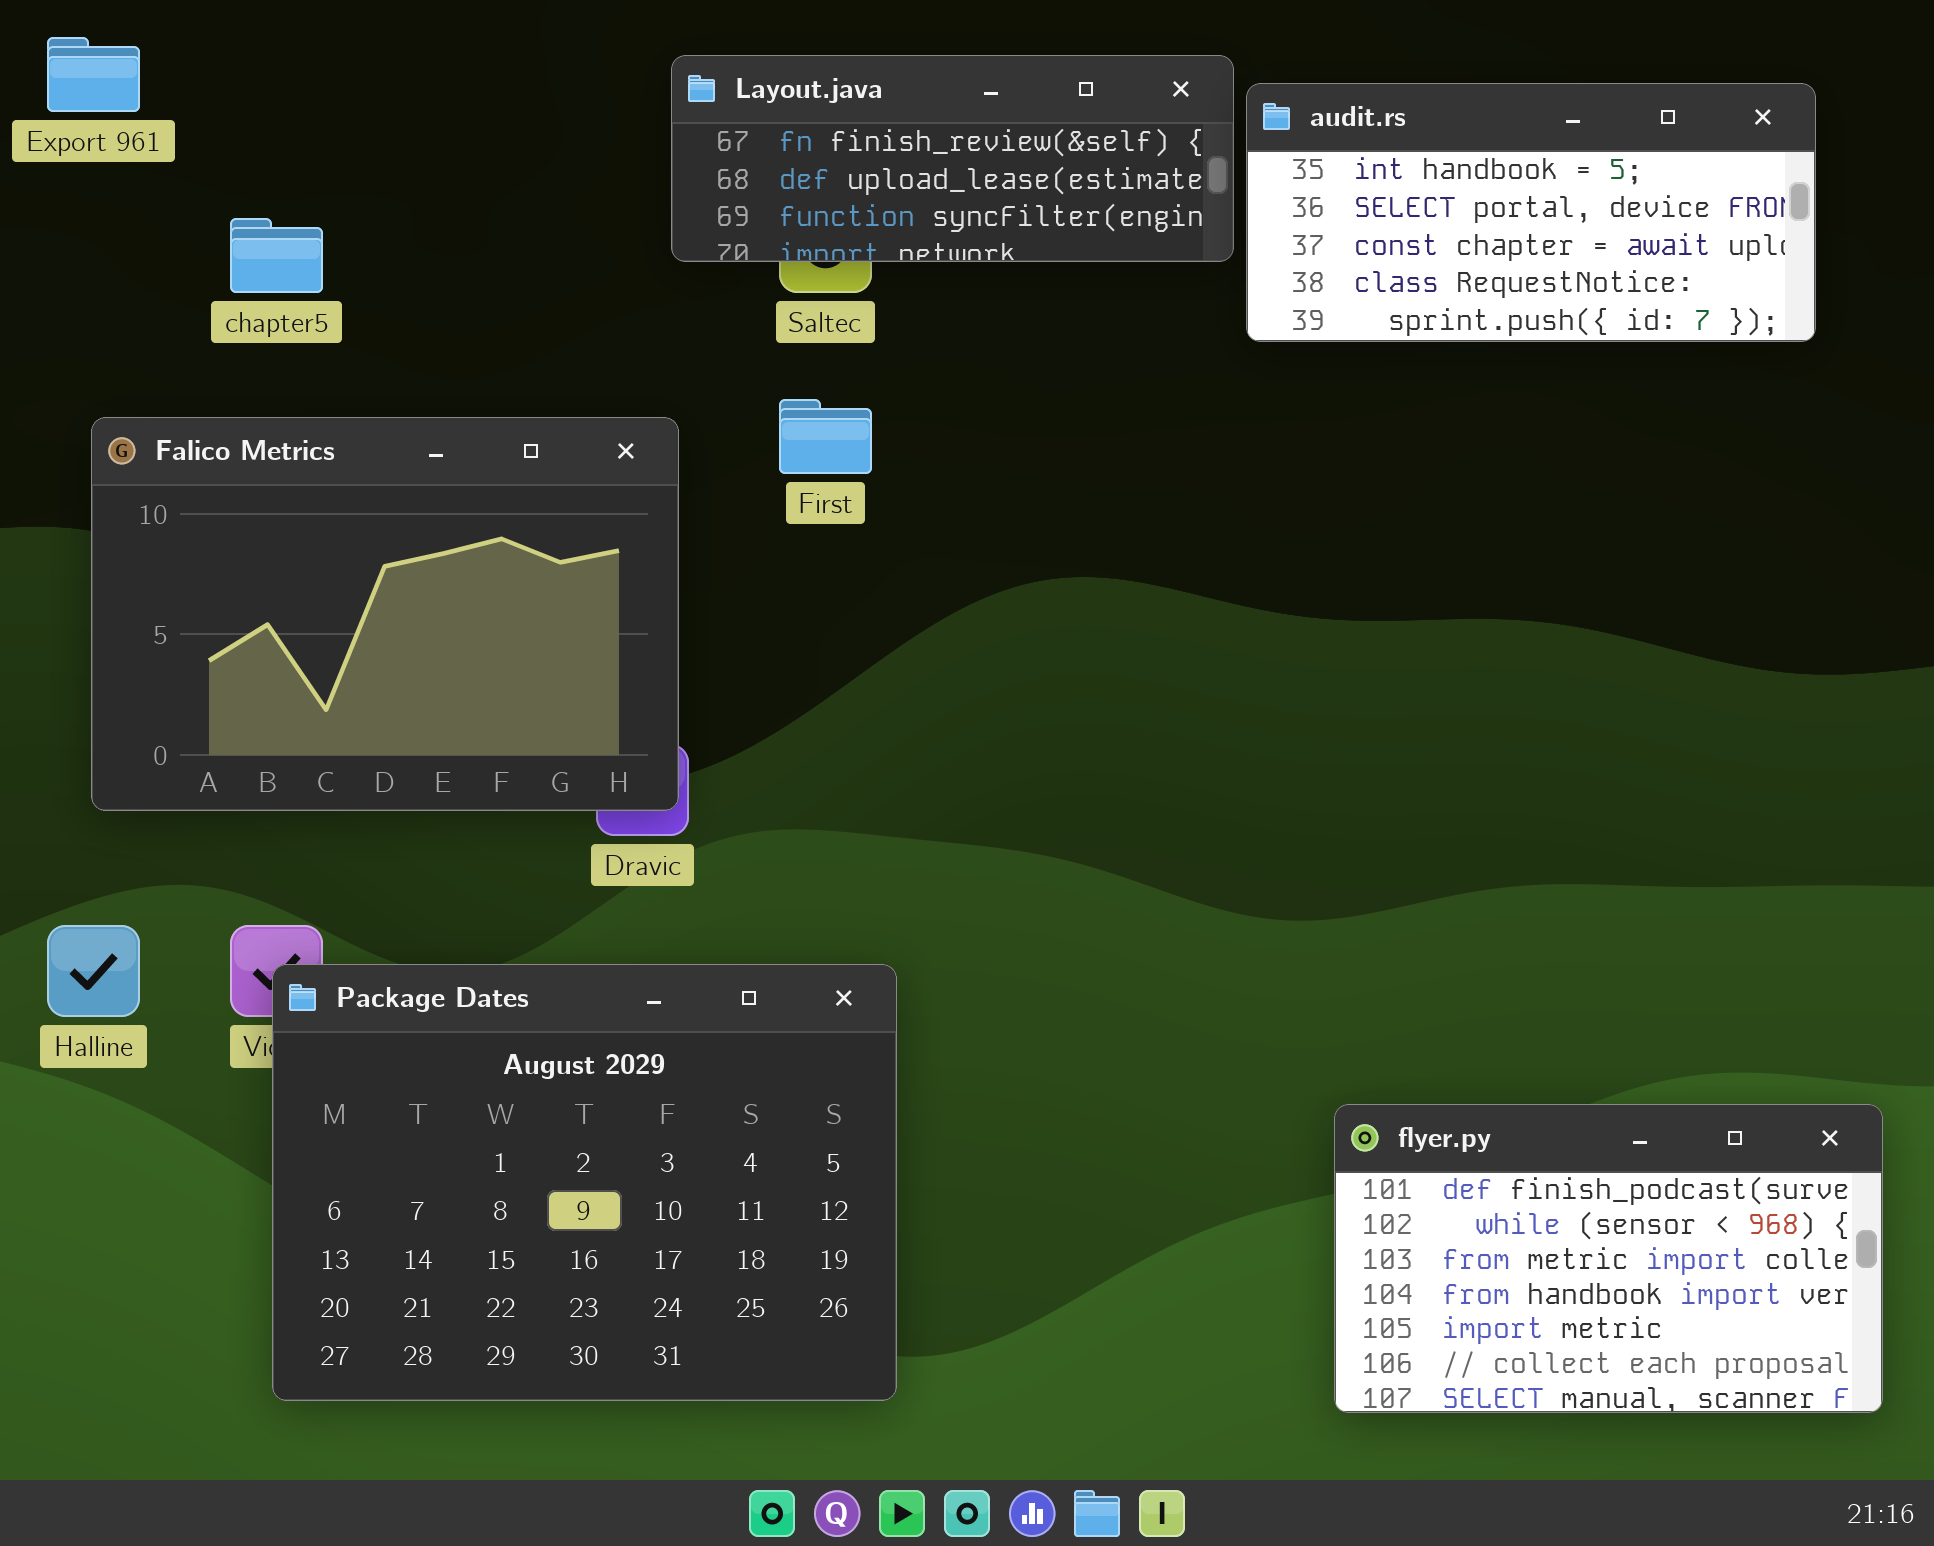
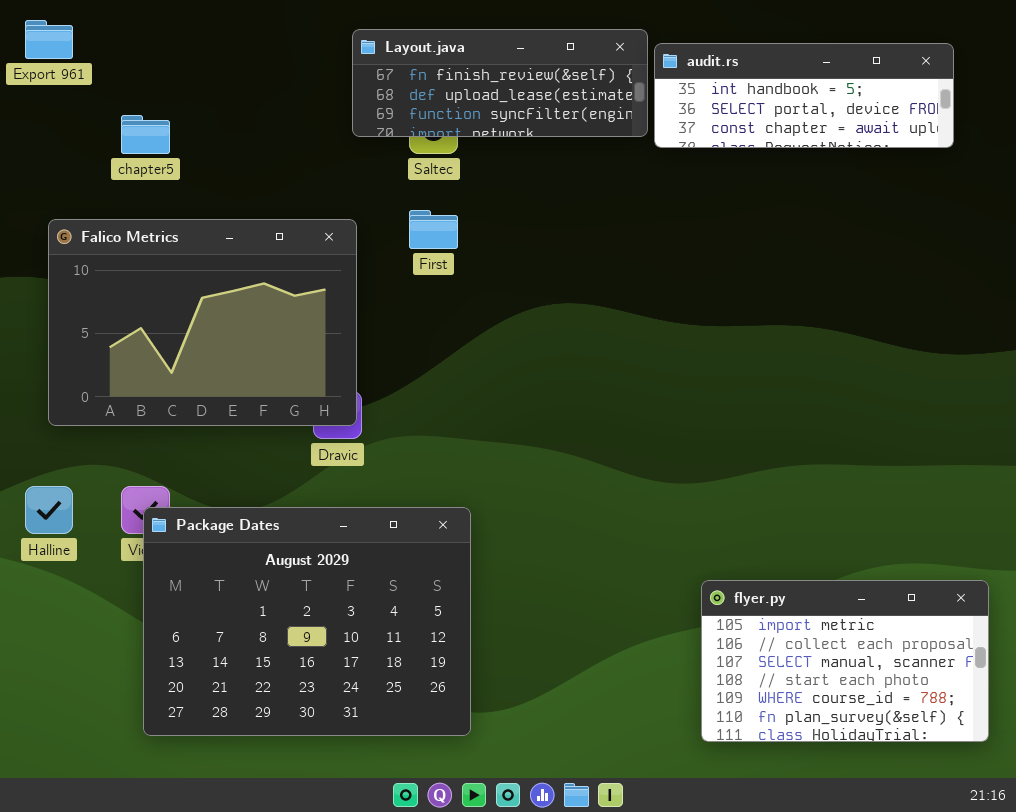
audit.rs: [1246,83,1816,342] -> [654,43,954,148], resized
flyer.py: [1334,1104,1883,1413] -> [701,580,989,742], scrolled down 4 rows

